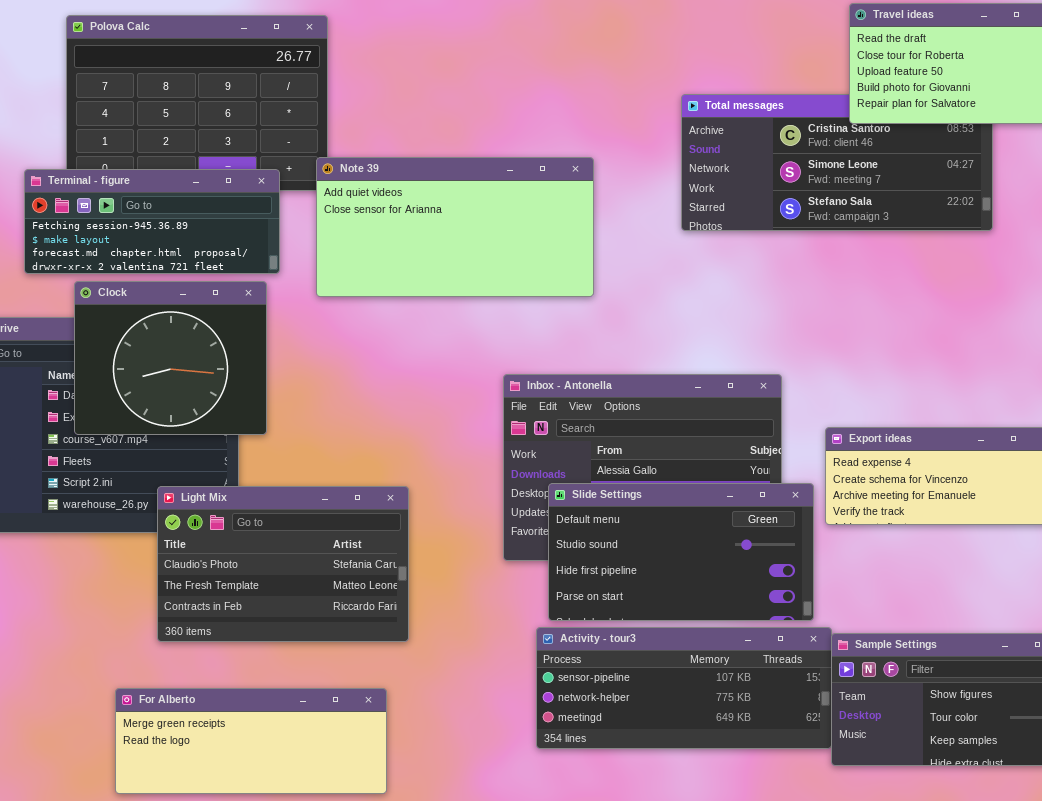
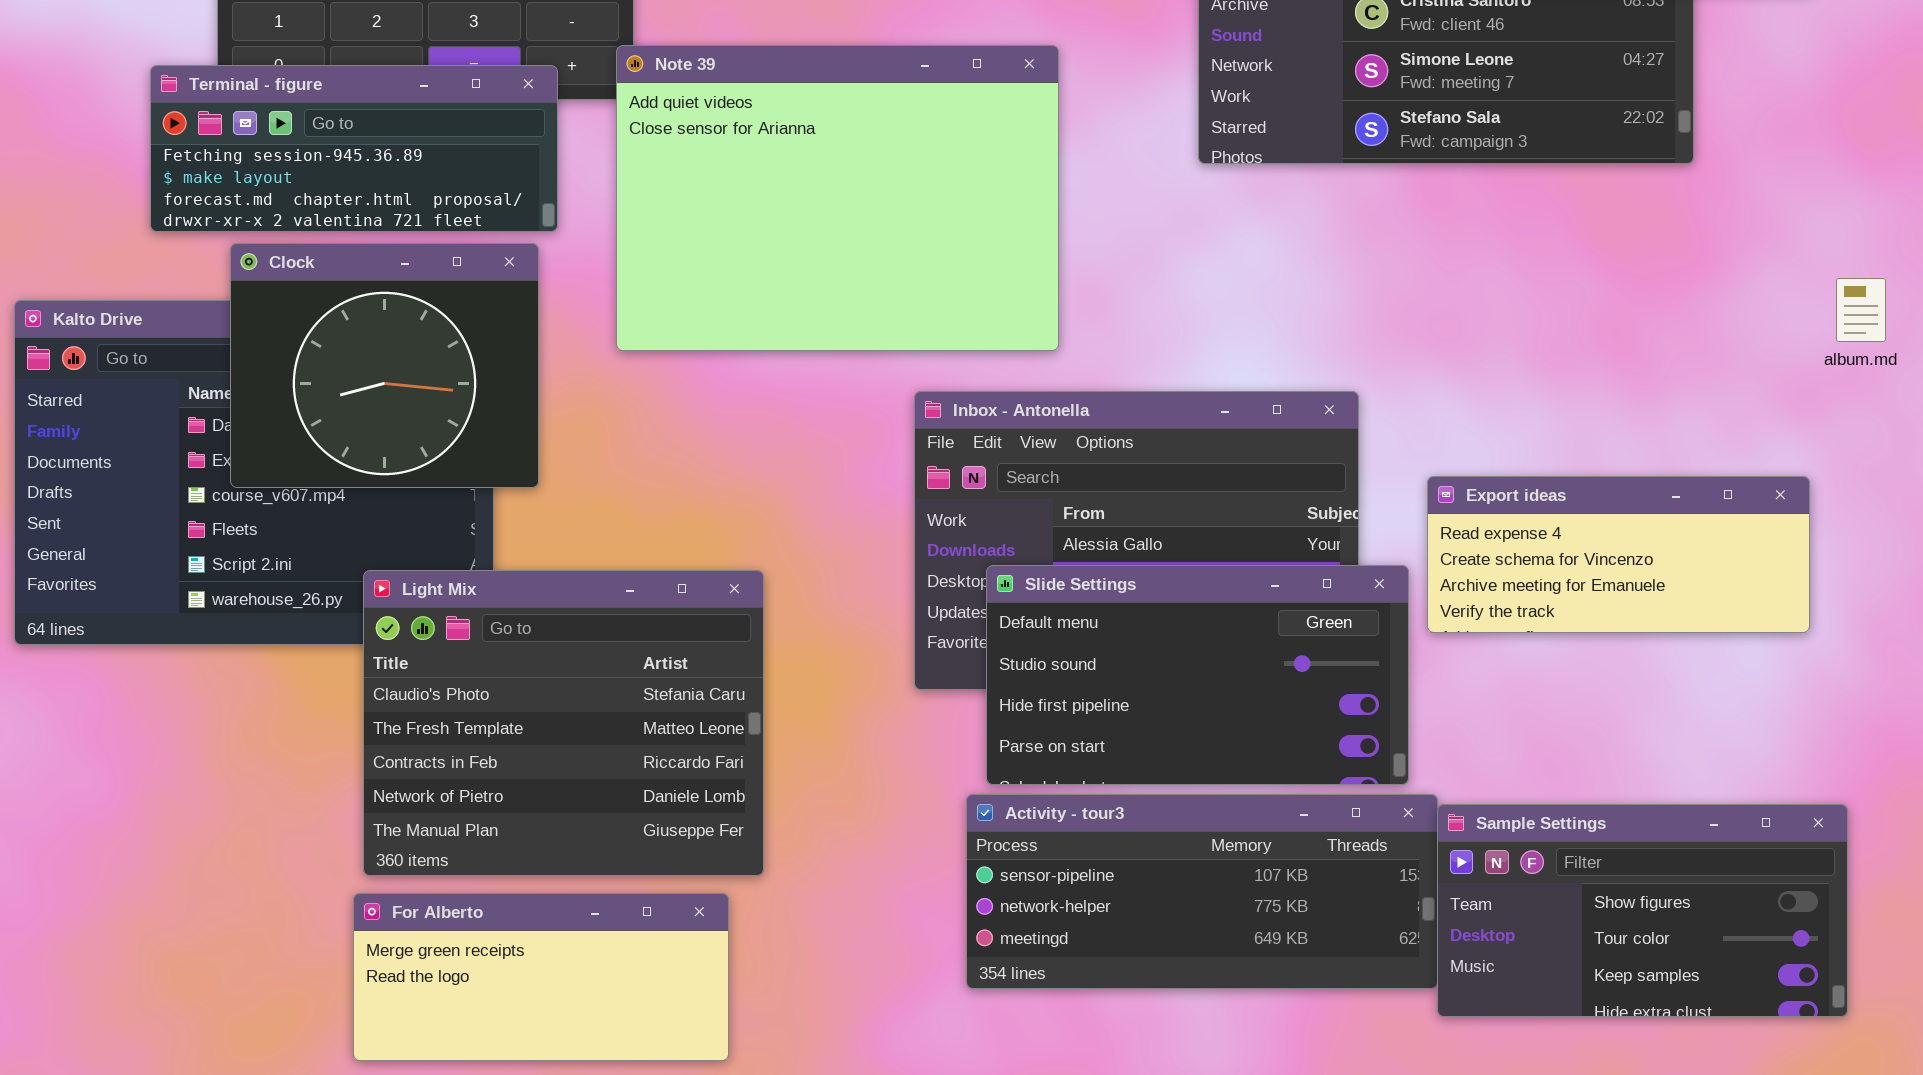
Note 39: [316,157,594,297] -> [616,45,1059,351], resized
Light Mix: [157,486,409,642] -> [363,570,764,876], resized
For Alberto: [115,688,387,794] -> [353,893,729,1061], resized

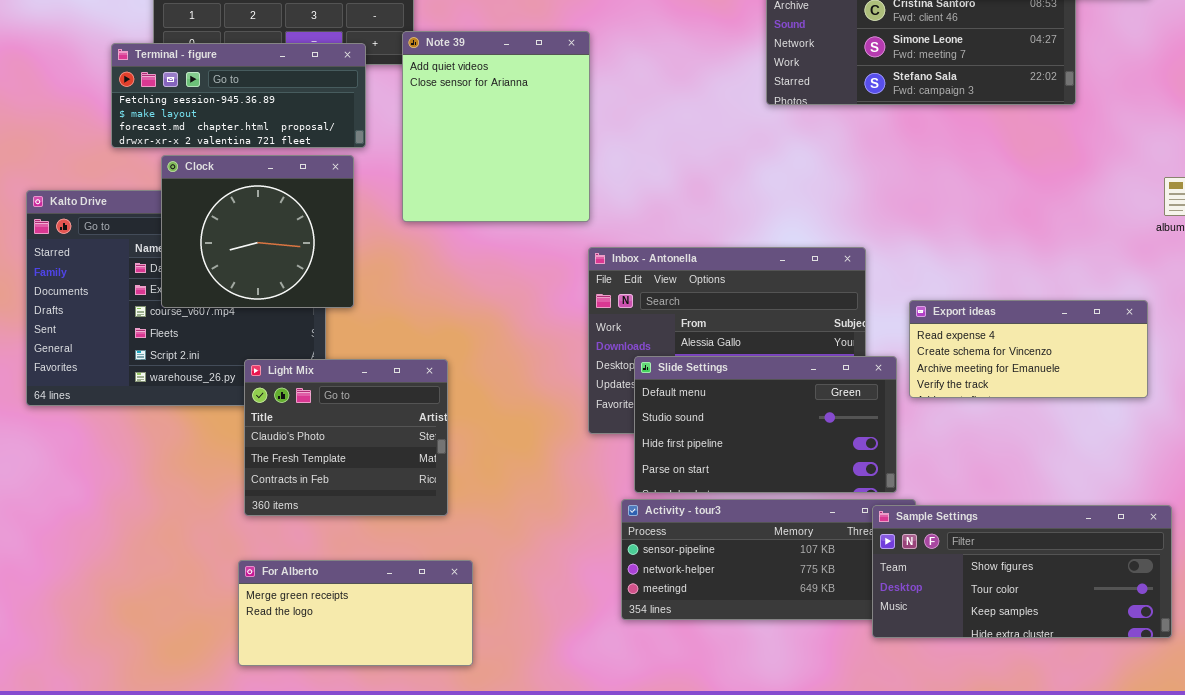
Note 39: [616,45,1059,351] -> [402,31,590,222], resized
Light Mix: [363,570,764,876] -> [244,359,448,516], resized
Sample Settings: [1437,804,1848,1017] -> [872,505,1172,638], resized

